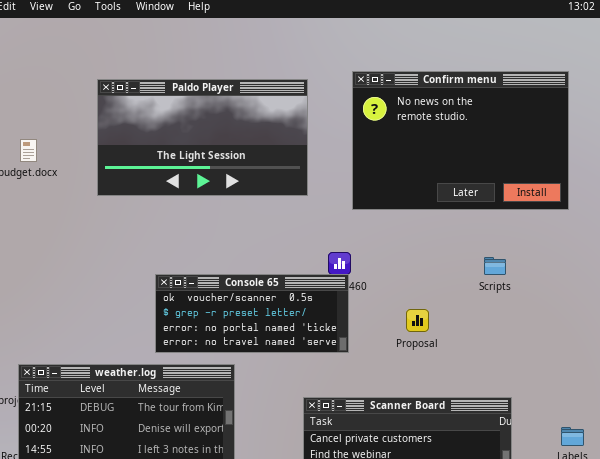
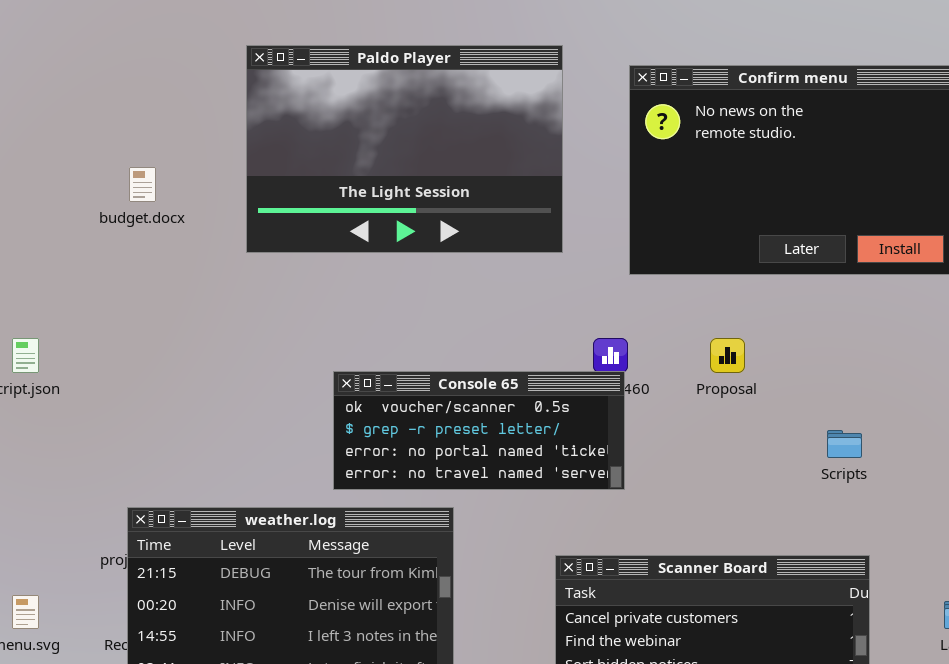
Paldo Player: [97,79,308,196] -> [246,45,563,253], resized
Scripts: [484,257,506,275] -> [827,430,862,458], moved
Proposal: [406,309,429,332] -> [710,338,745,373], moved

